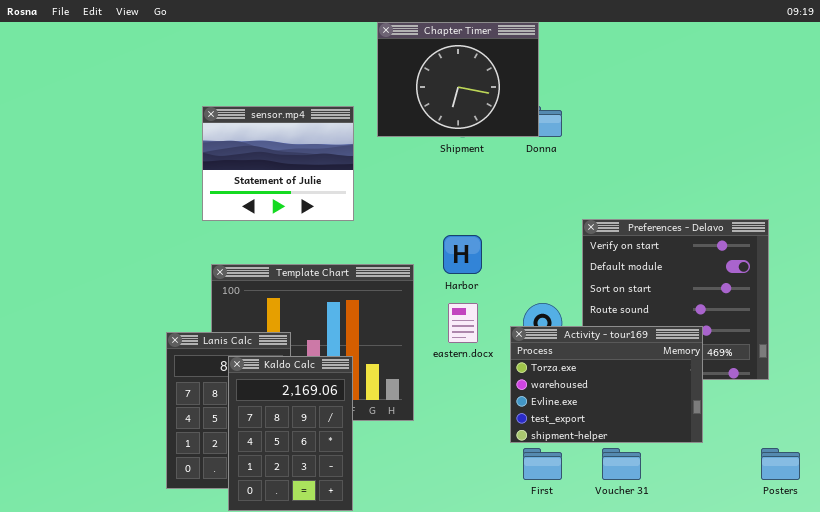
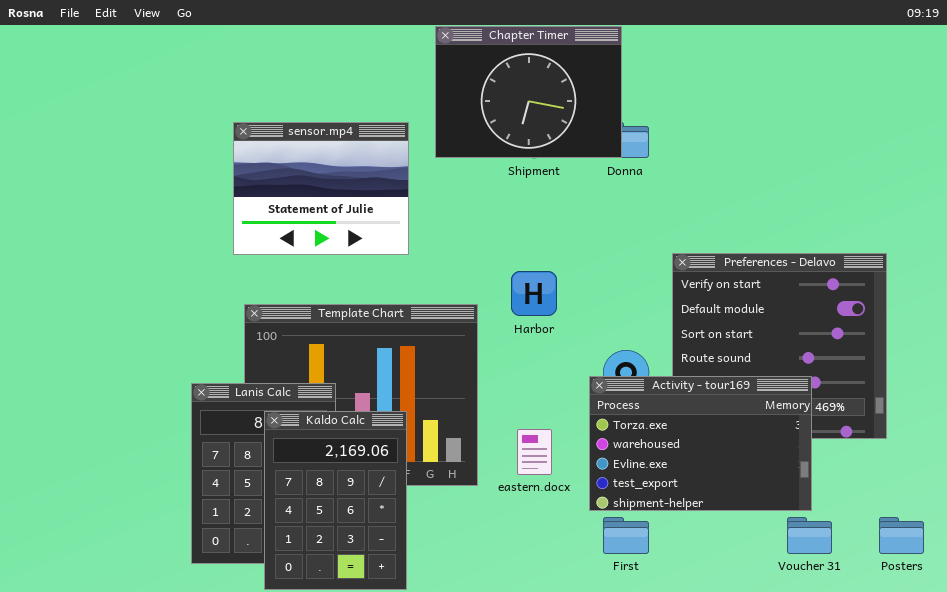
eastern.docx: [448,303,478,343] -> [517,429,552,475], moved
Voucher 31: [602,448,641,480] -> [787,517,832,554], moved

